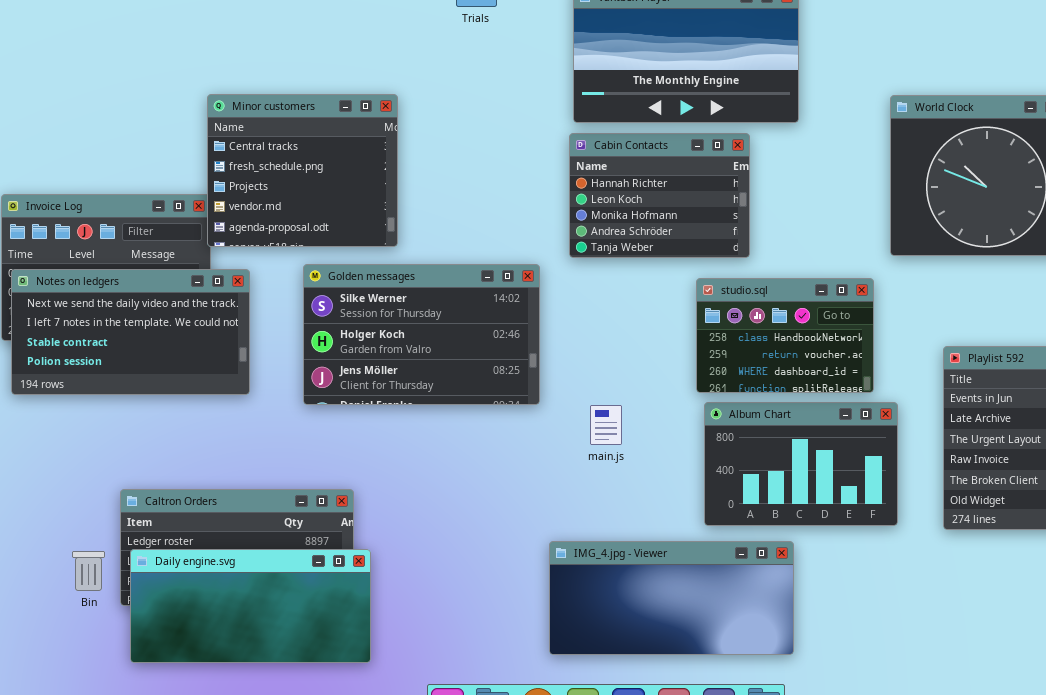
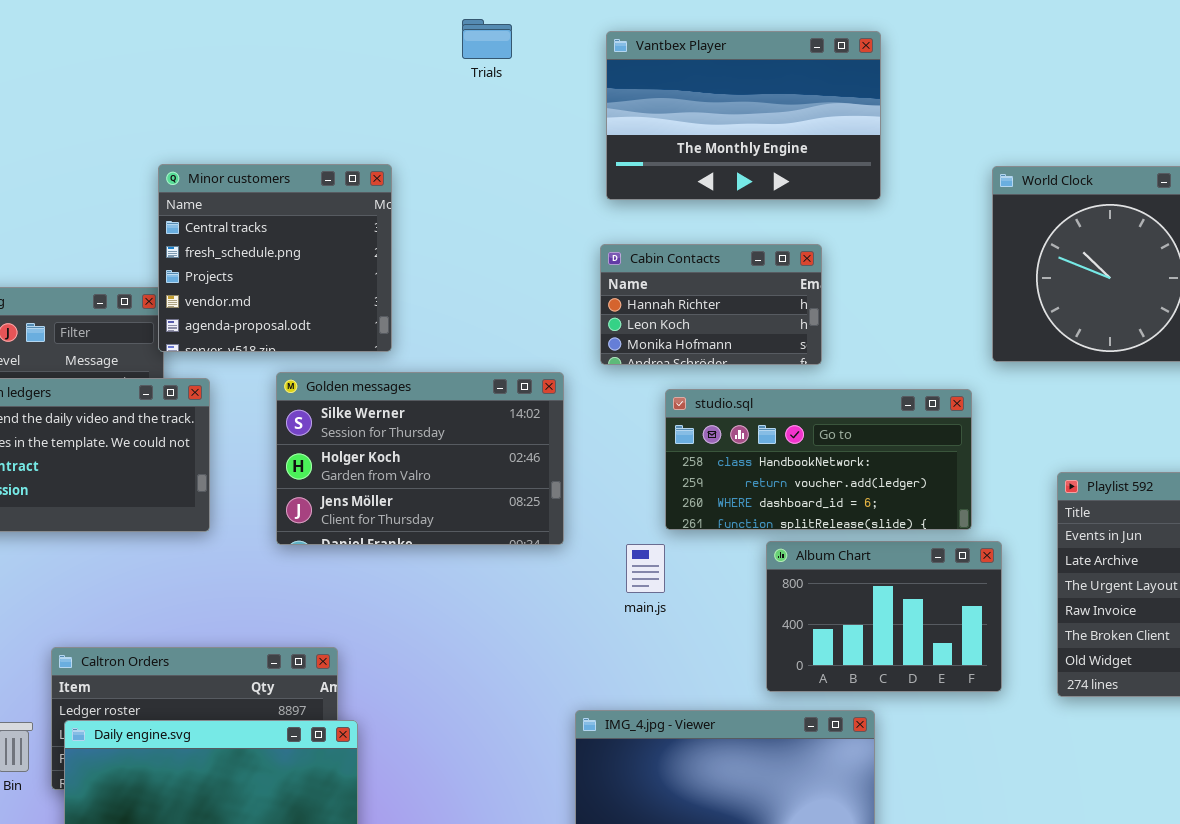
Cabin Contacts: [569,133,750,258] -> [600,244,822,365], resized
studio.sql: [696,278,874,393] -> [665,389,972,530], resized

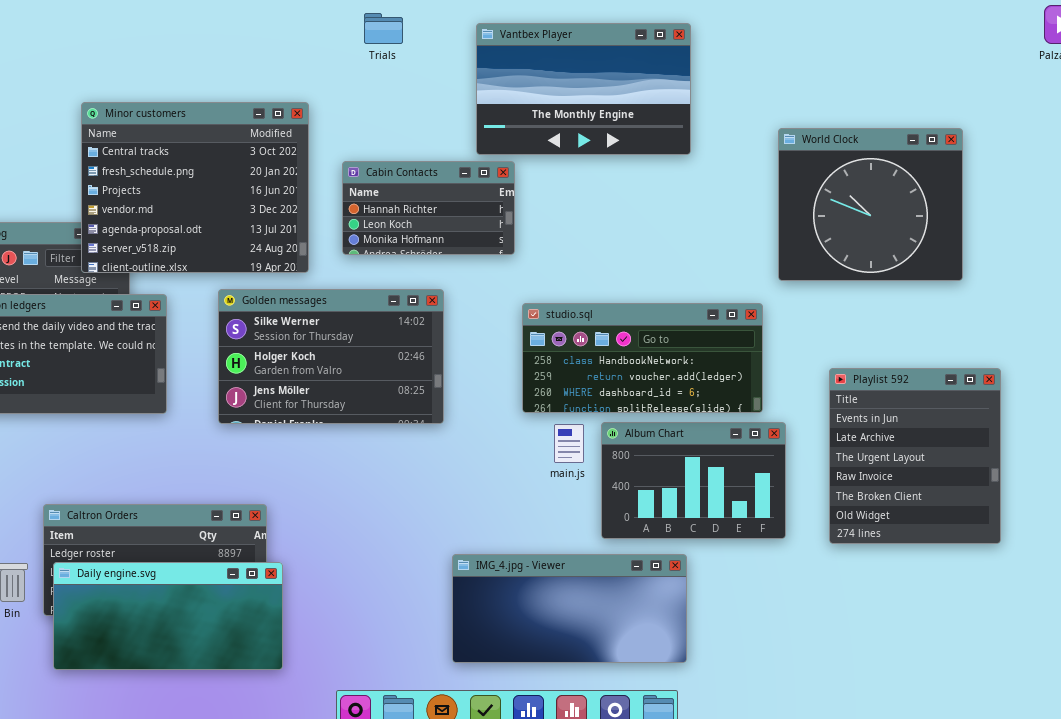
Minor customers: [158,164,392,352] -> [81,102,309,273], resized
Cabin Contacts: [600,244,822,365] -> [342,161,515,255], moved
main.js: [626,544,665,593] -> [554,424,584,463], moved

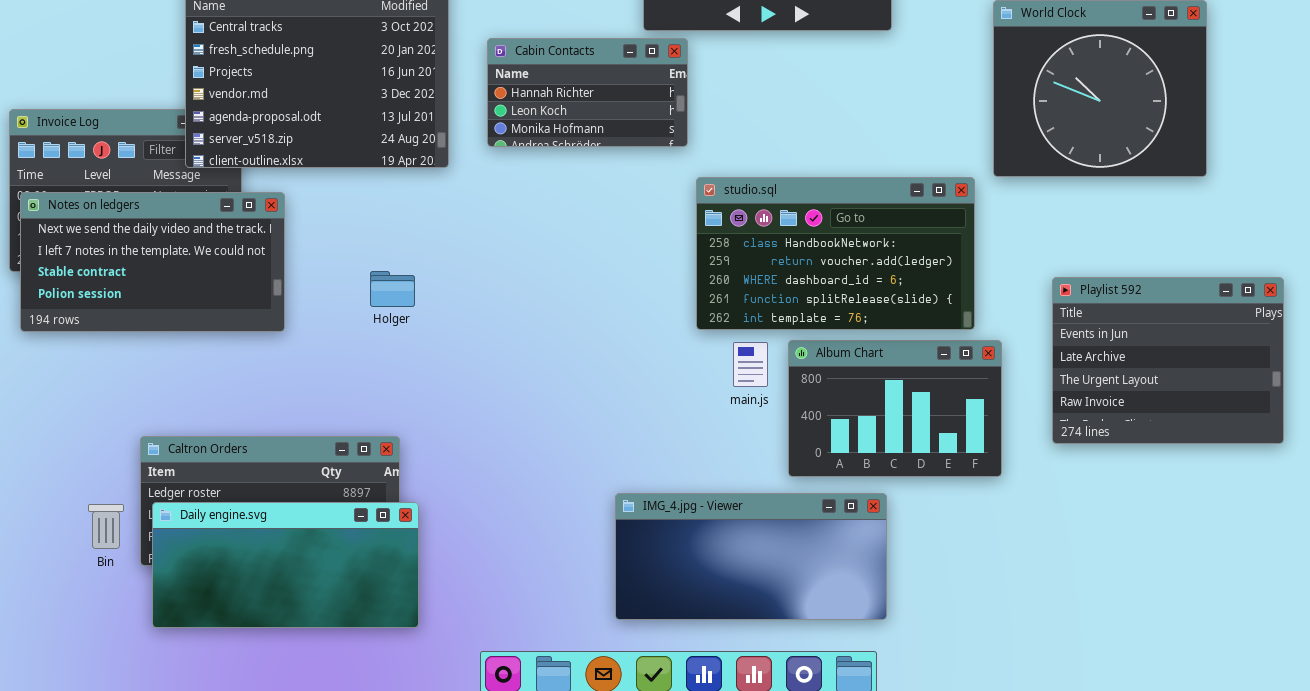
Golden messages: [218,289,444,424] -> none, closed
studio.sql: [522,303,763,413] -> [696,177,975,330], resized
Playlist 592: [829,368,1001,544] -> [1052,277,1284,444], resized

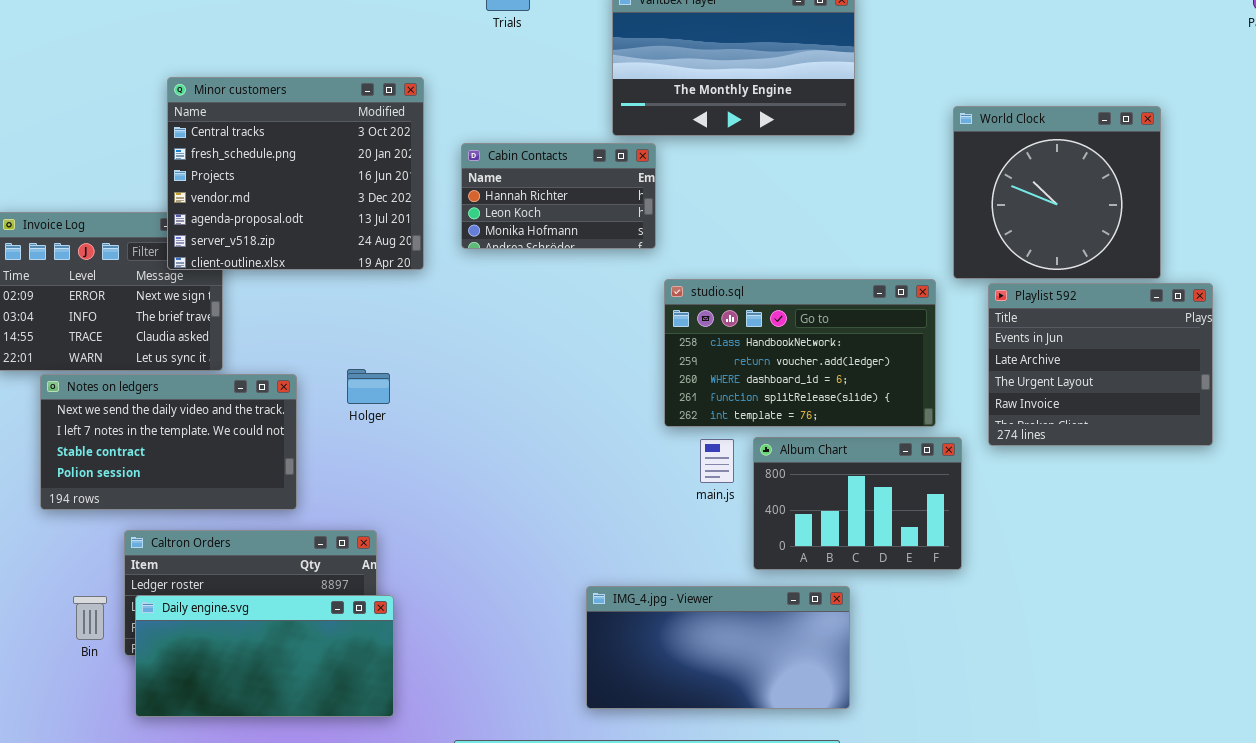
Notes on ledgers: [20,192,285,332] -> [40,374,297,510], moved
Playlist 592: [1052,277,1284,444] -> [988,283,1213,446], moved

